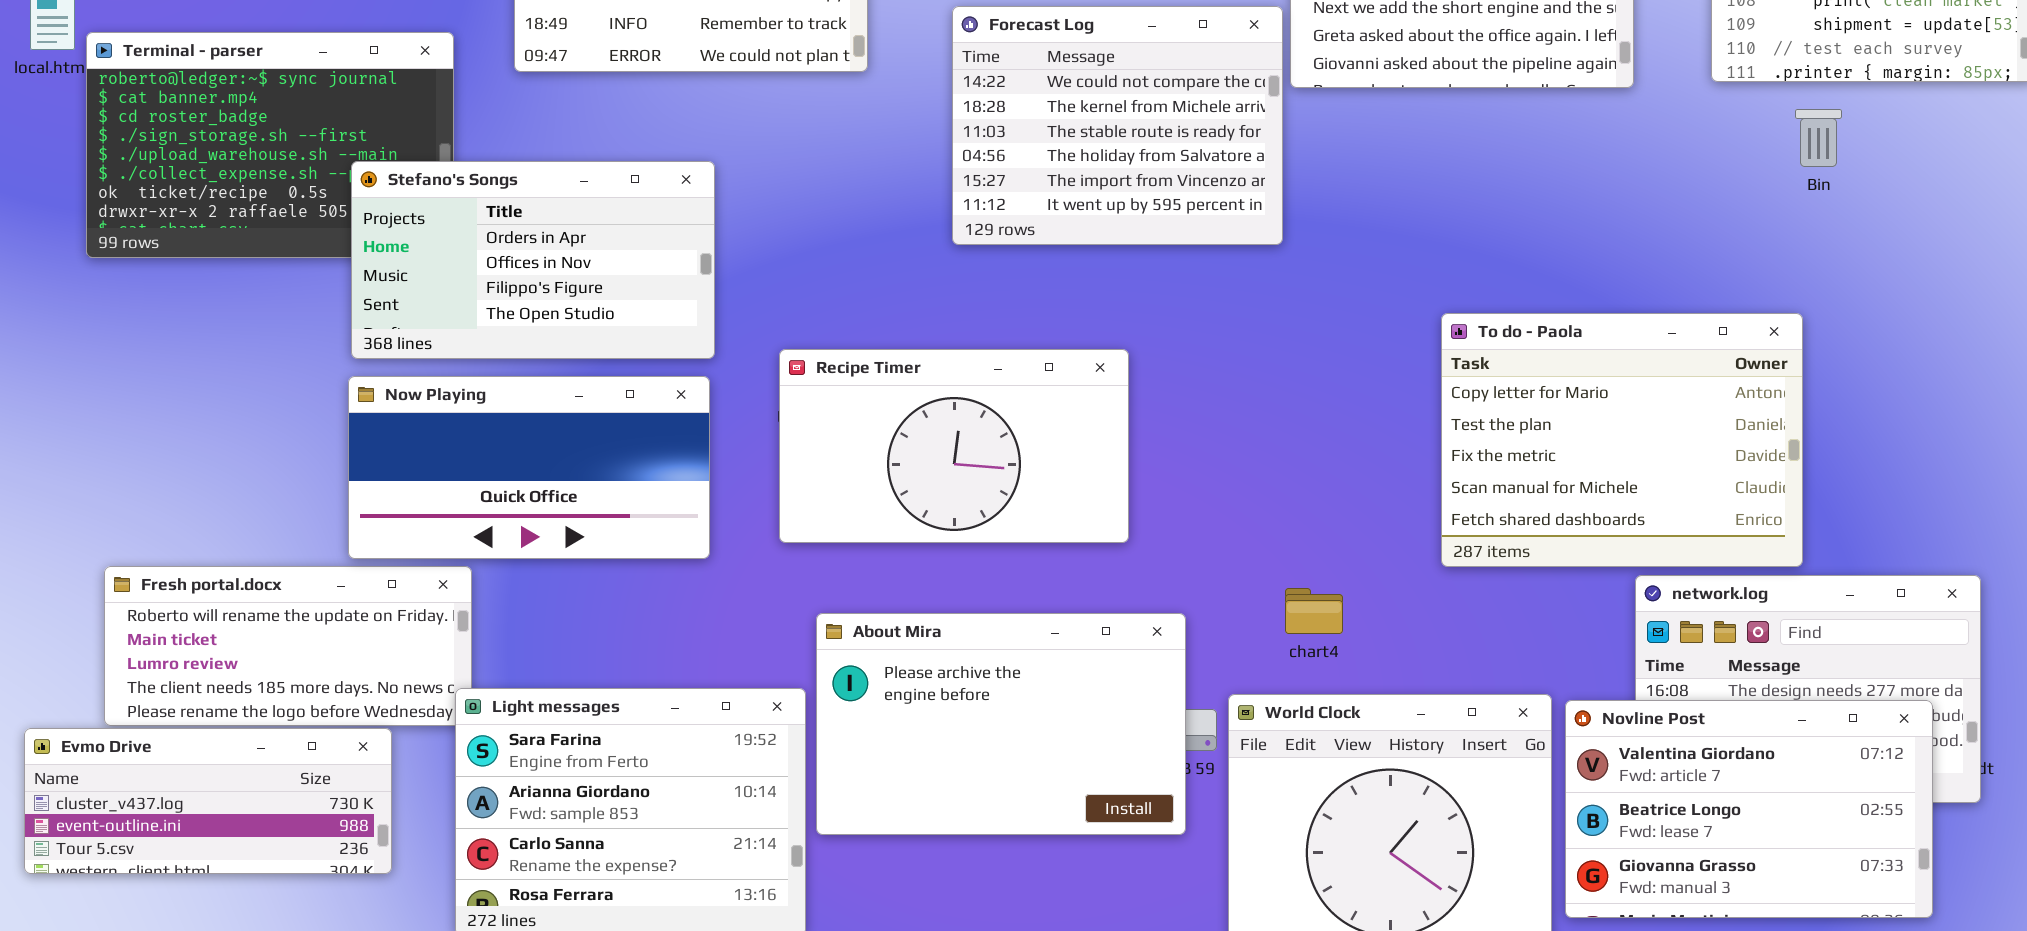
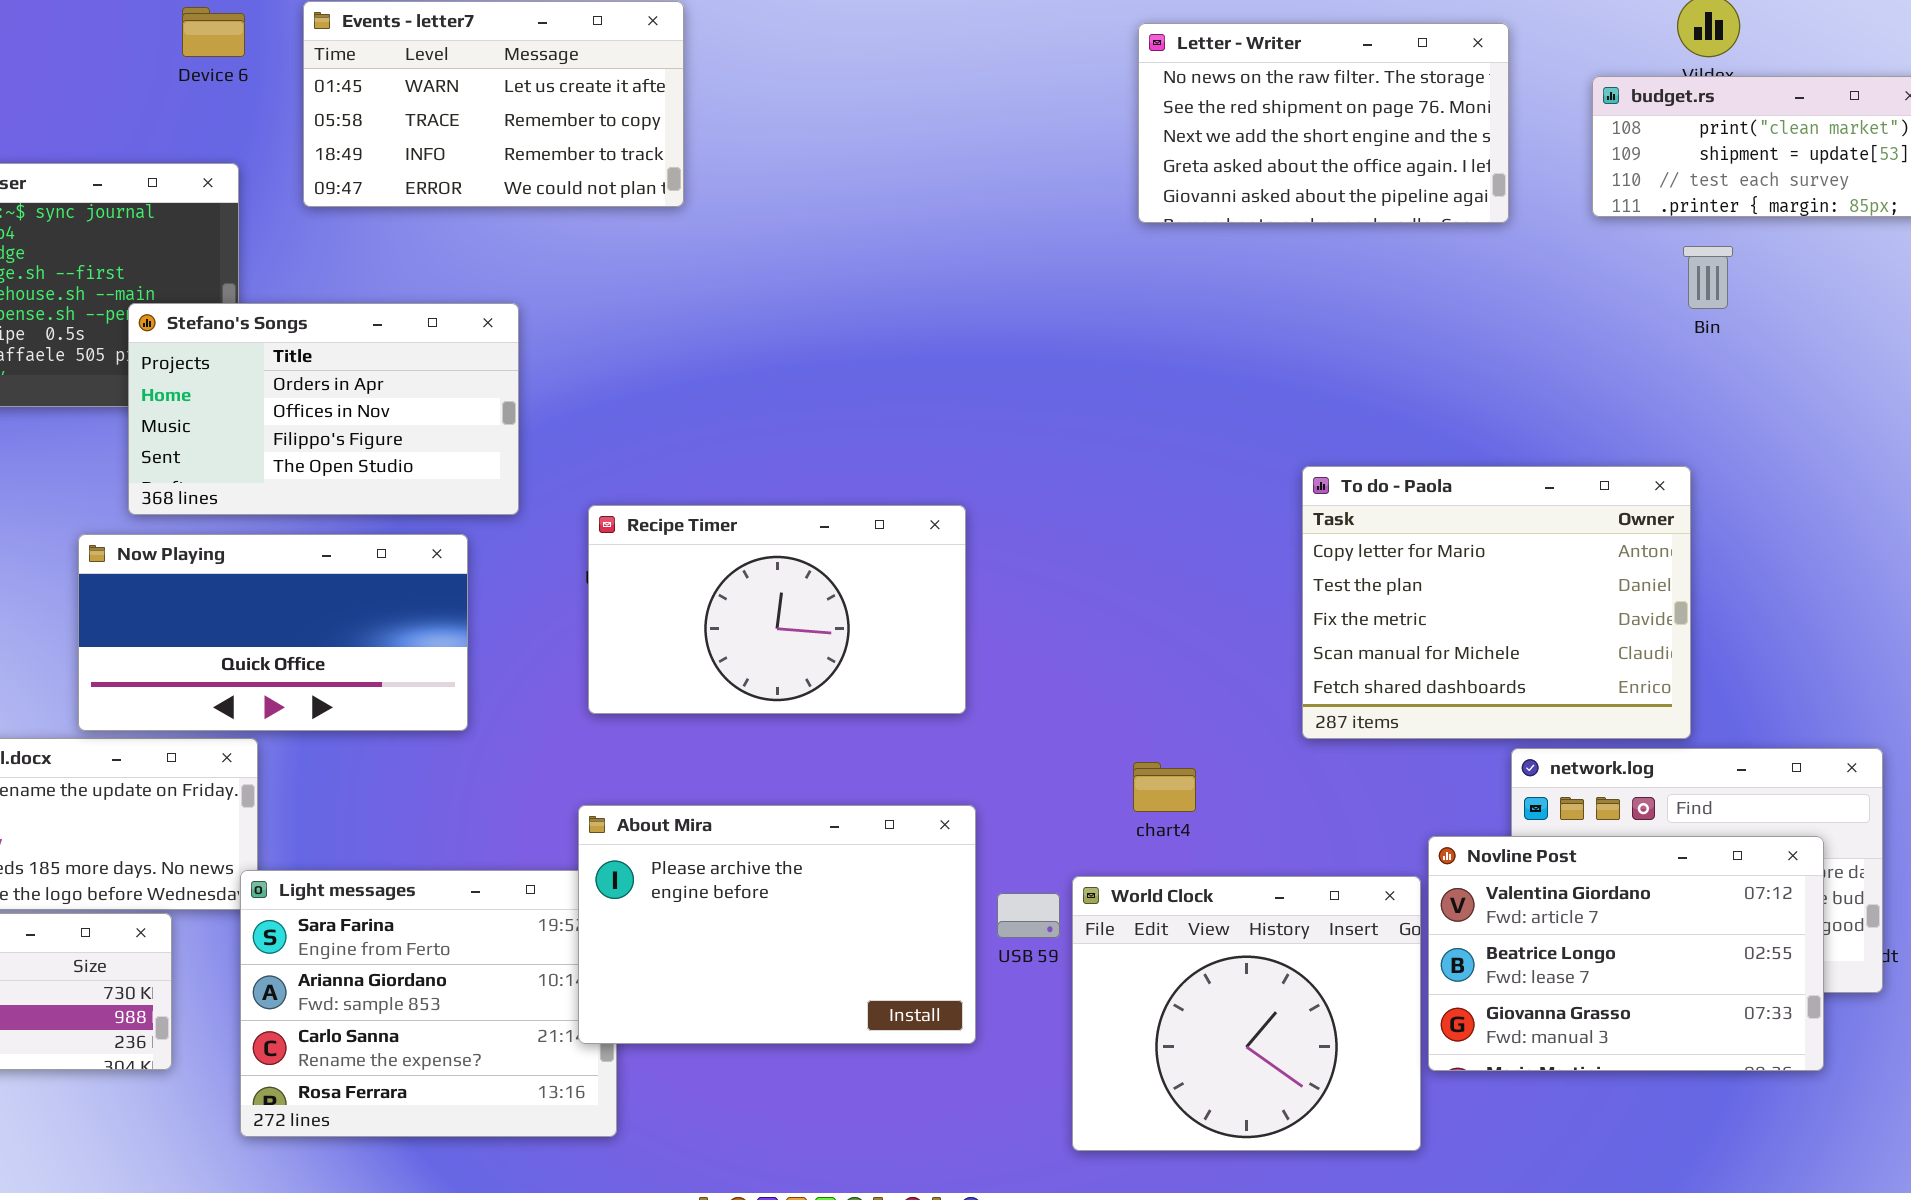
Forecast Log: [952,6,1283,245] -> none, closed
Now Playing: [348,376,710,559] -> [78,534,468,731], moved
About Mira: [816,613,1186,835] -> [578,805,976,1044], moved
Novline Post: [1565,700,1933,918] -> [1428,836,1824,1071], moved

